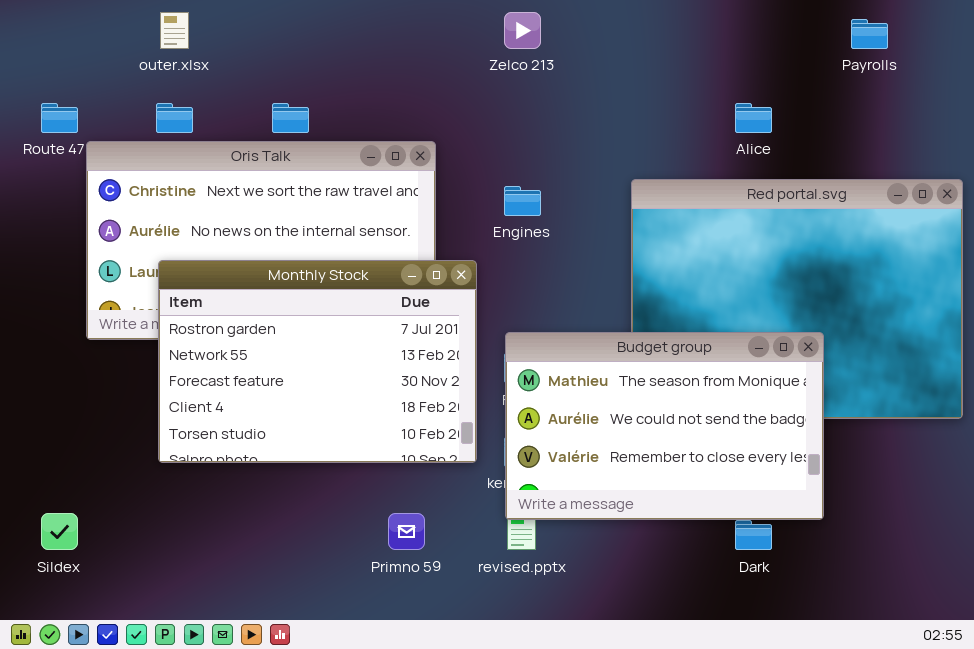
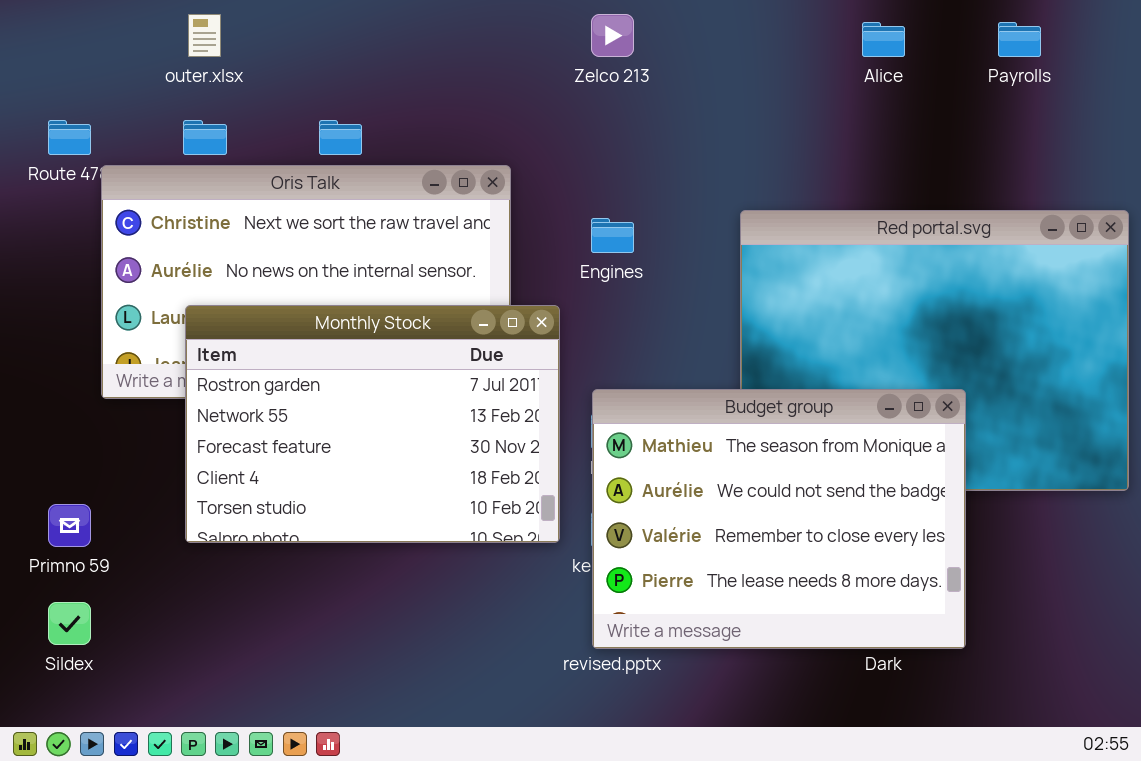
Alice: [735,103,772,133] -> [862,22,905,57], moved
Budget group: [505,332,824,520] -> [592,389,966,649], resized
Primno 59: [388,513,425,550] -> [48,504,91,547], moved

